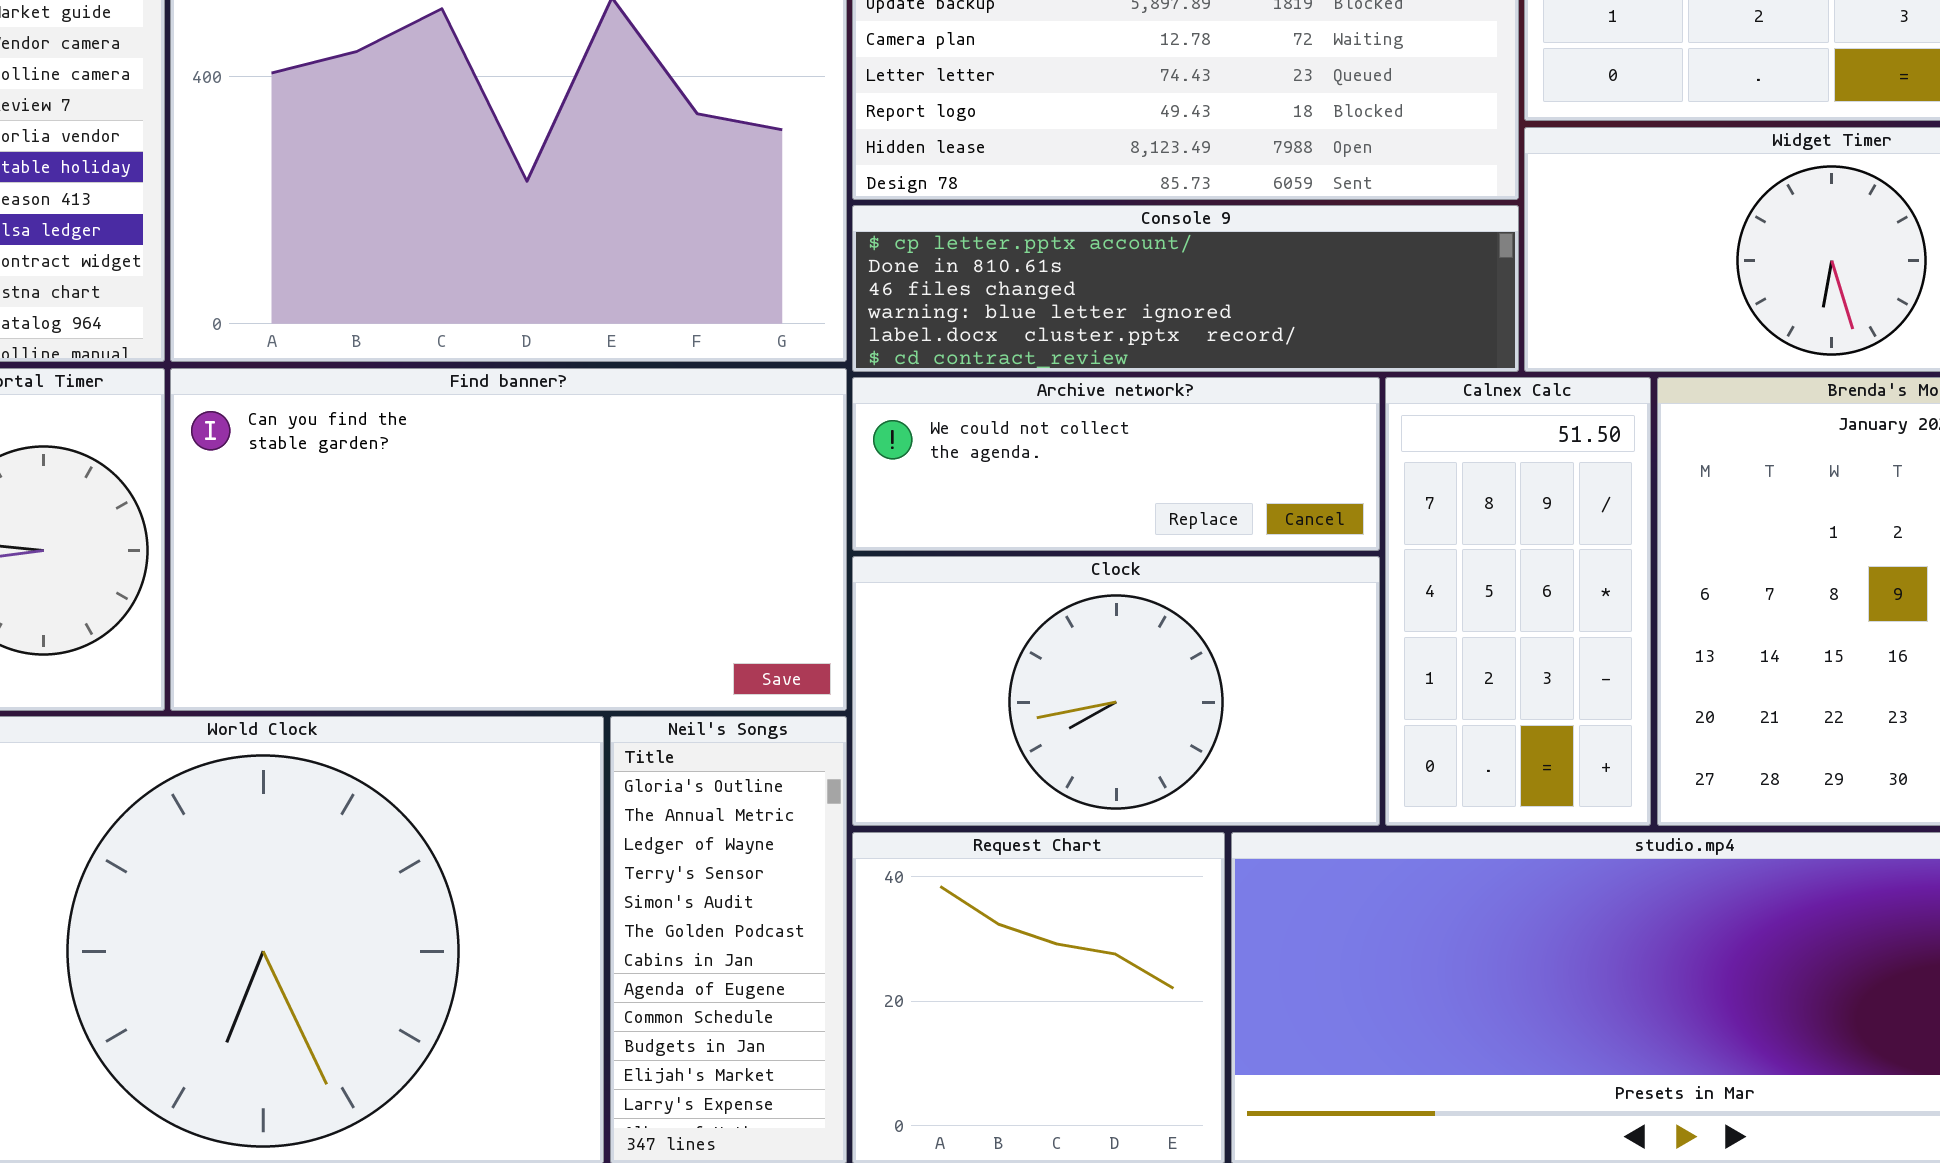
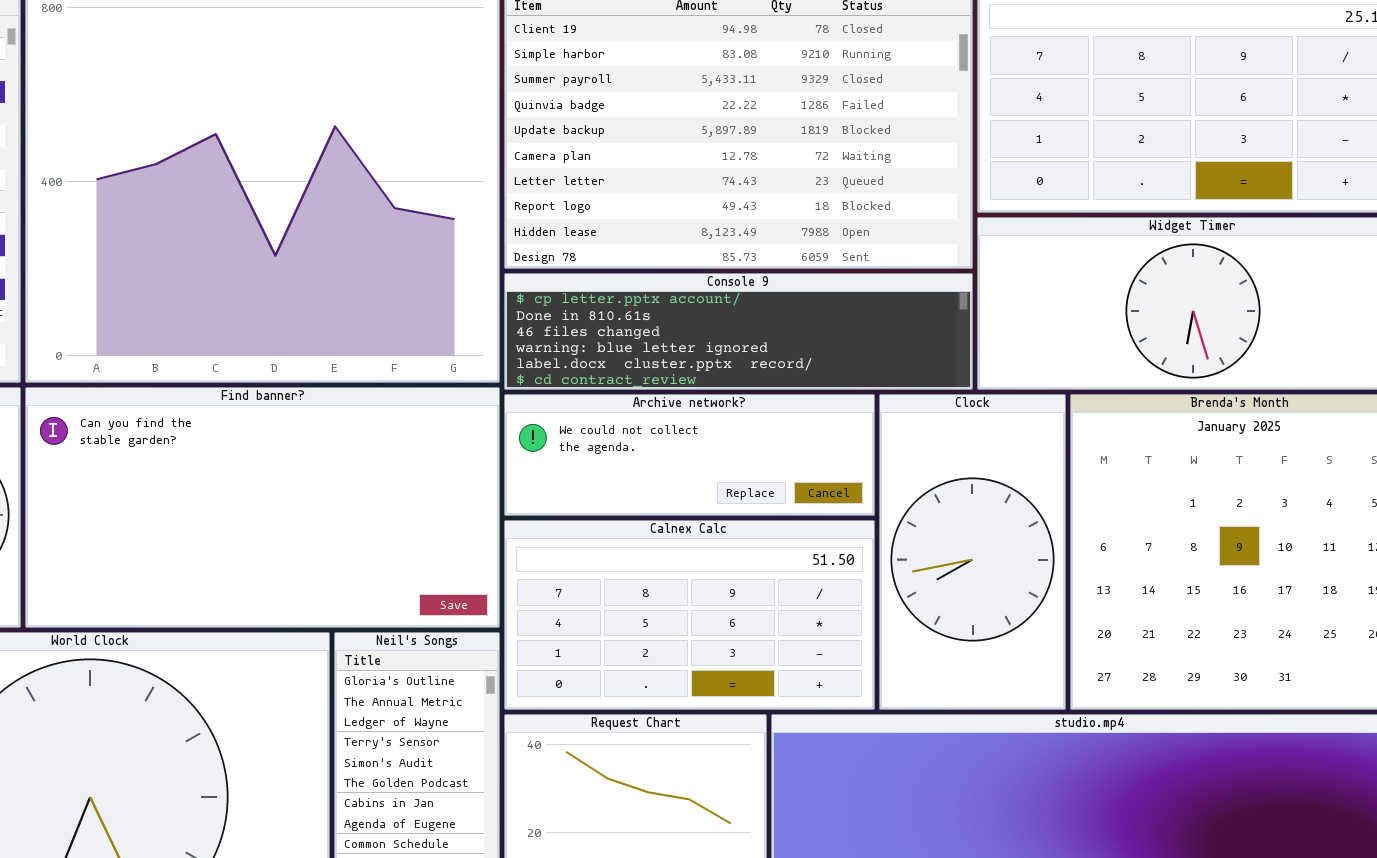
Calnex Calc: [1385,377,1651,826] -> [504,520,875,710], moved, resized
Clock: [852,556,1380,826] -> [879,394,1066,710], moved, resized

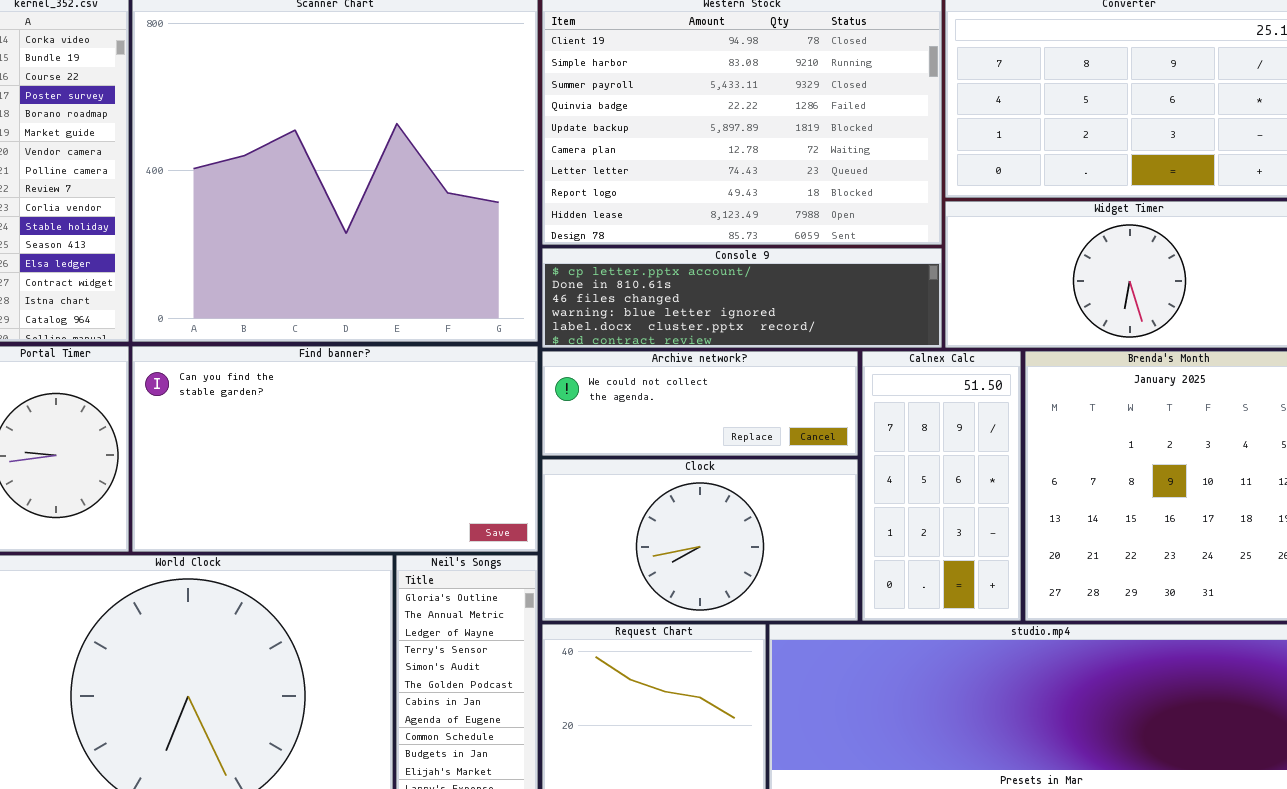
Clock: [879,394,1066,710] -> [542,459,858,621], moved, resized
Calnex Calc: [504,520,875,710] -> [862,351,1021,621], moved, resized

